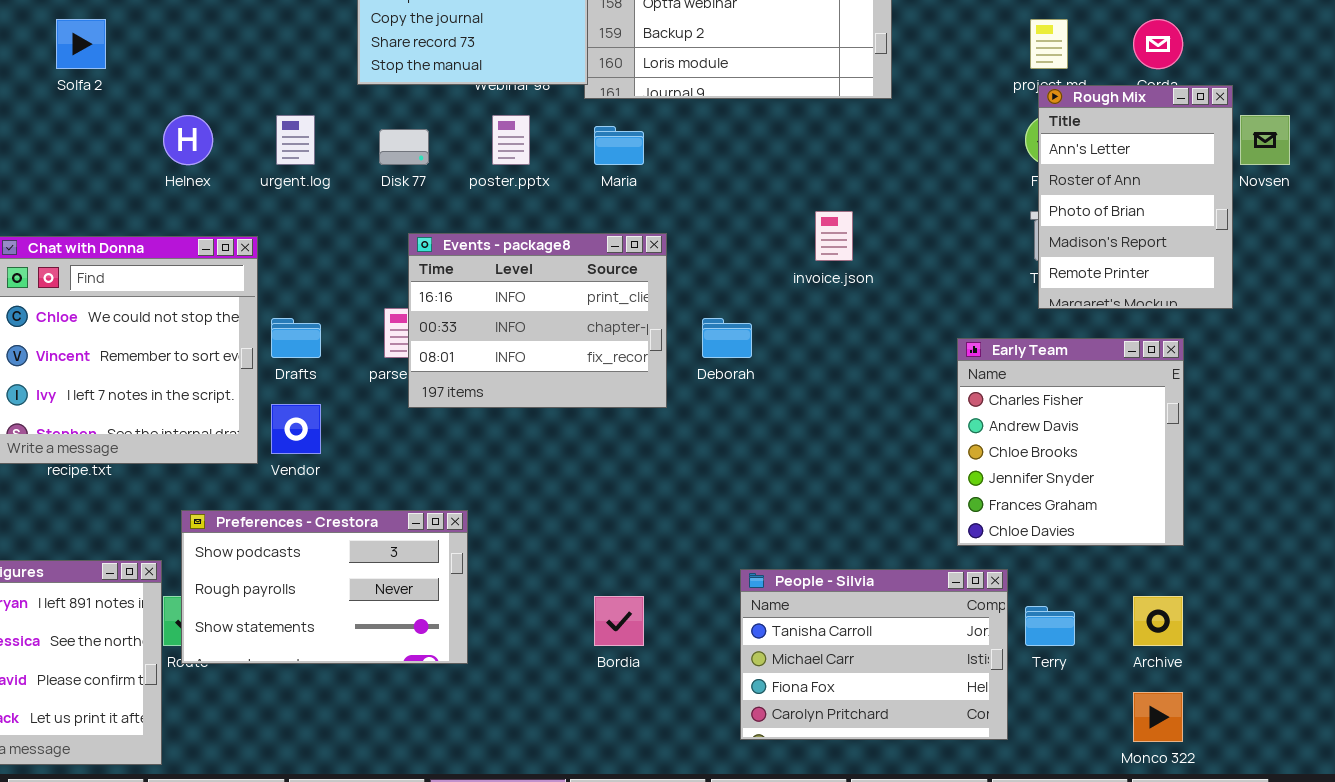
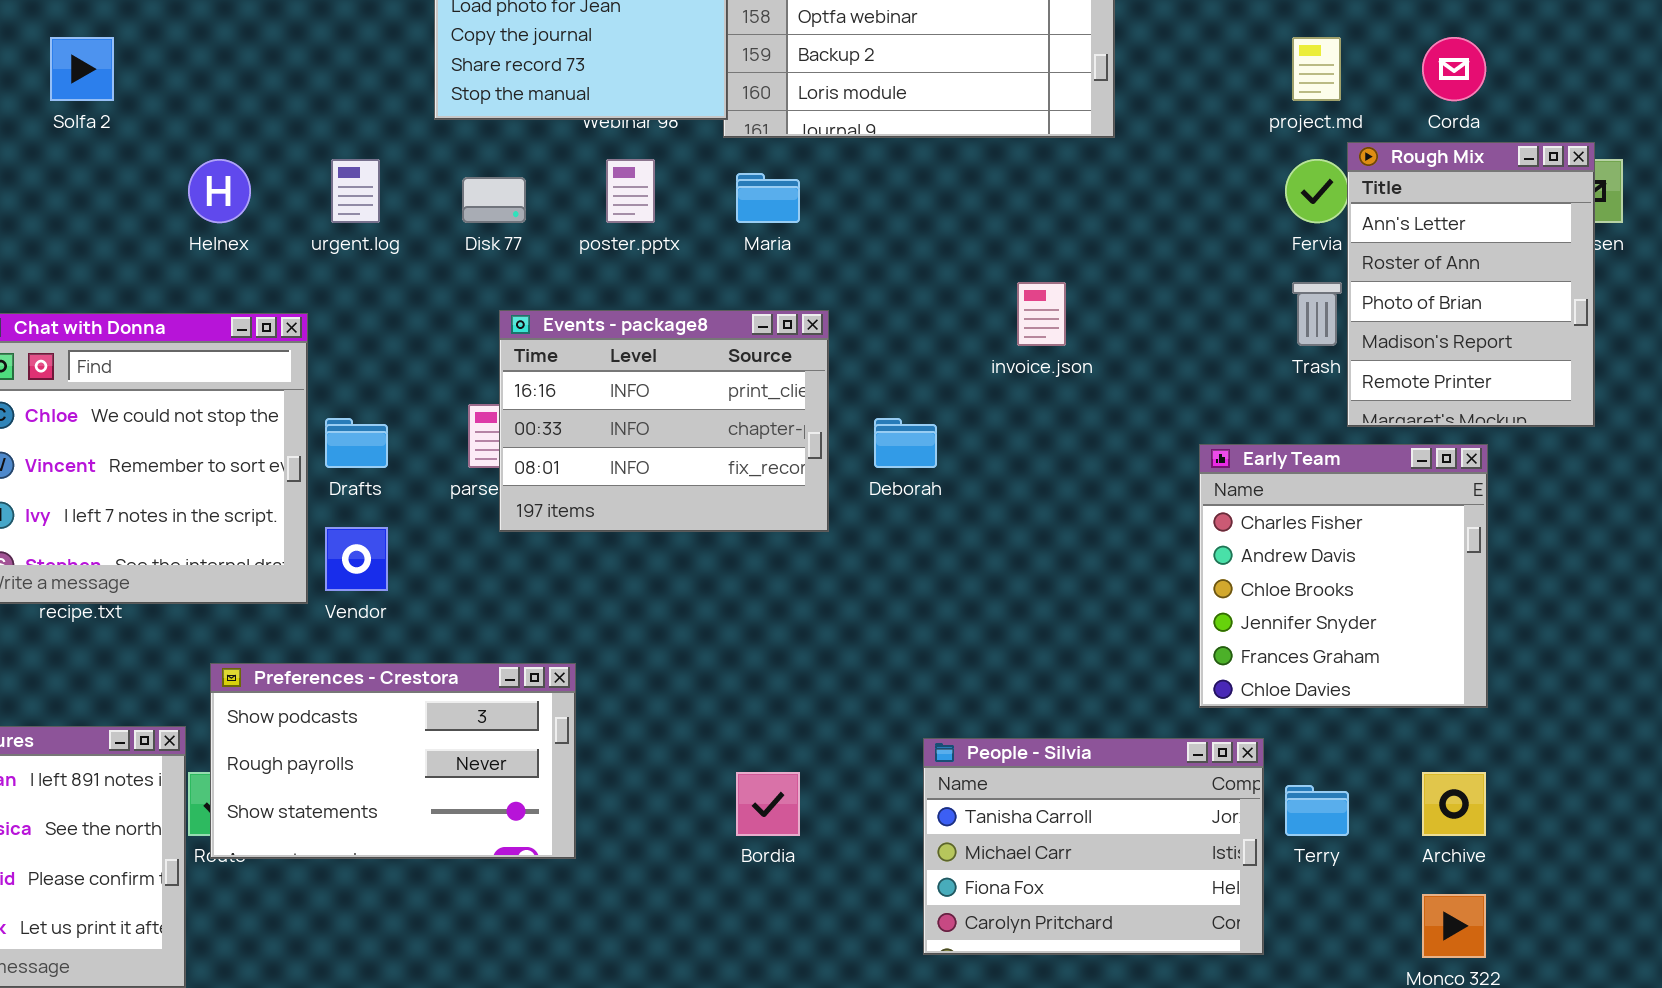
Rough Mix: [1038,85,1233,309] -> [1347,142,1595,427], moved

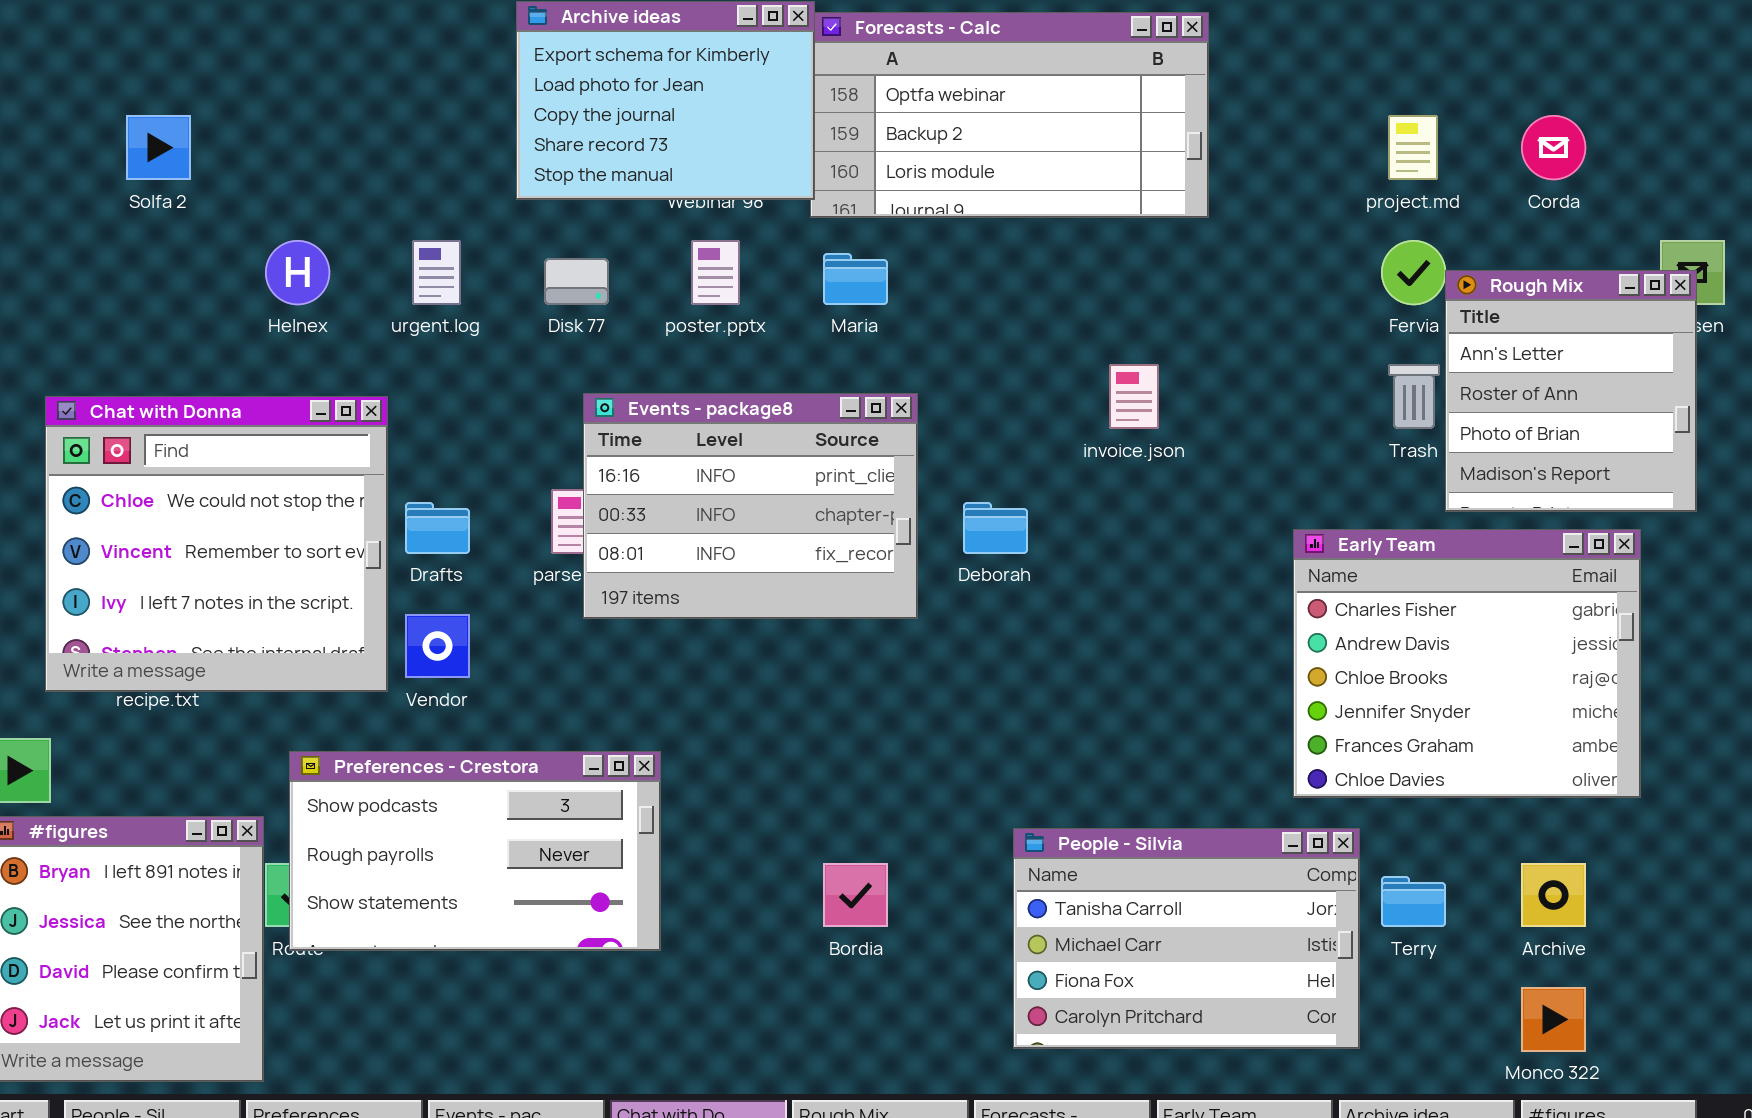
Rough Mix: [1347,142,1595,427] -> [1445,270,1697,512], resized
Early Team: [1199,444,1488,708] -> [1293,529,1641,798], resized

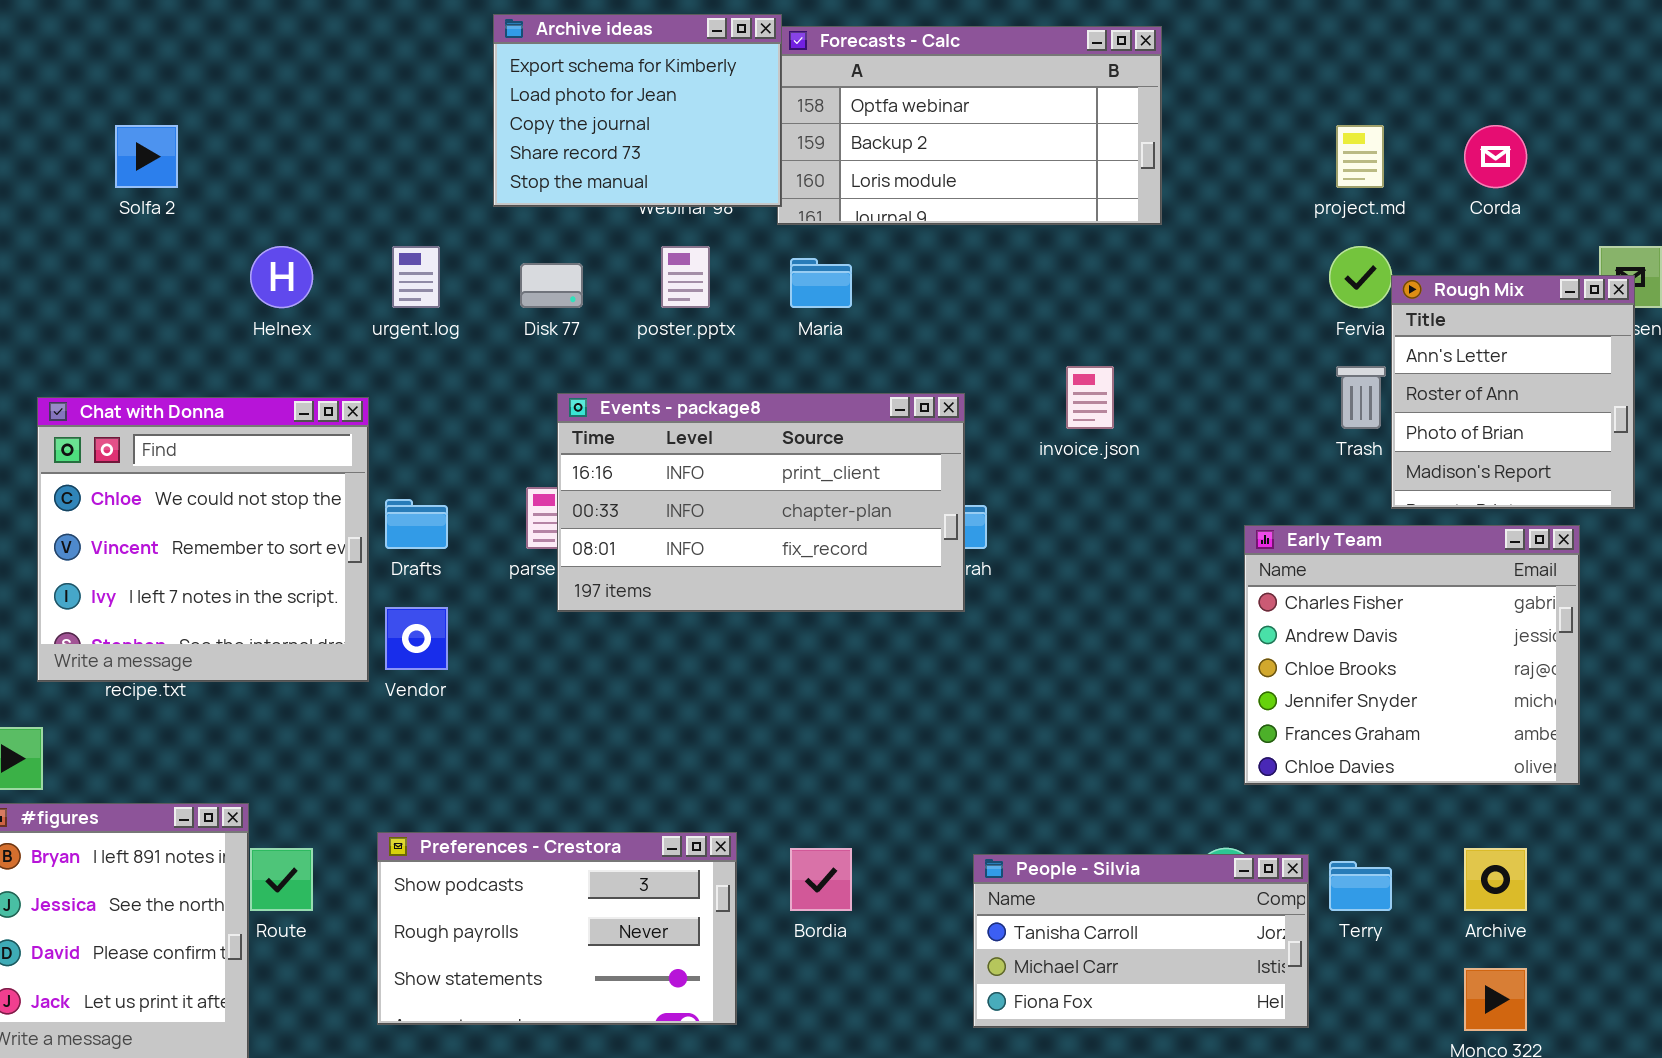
Events - package8: [583,393,918,619] -> [557,393,965,612], resized
Preferences - Crestora: [289,751,661,951] -> [377,832,737,1025], moved
People - Silvia: [1013,828,1360,1049] -> [973,854,1309,1028], resized

